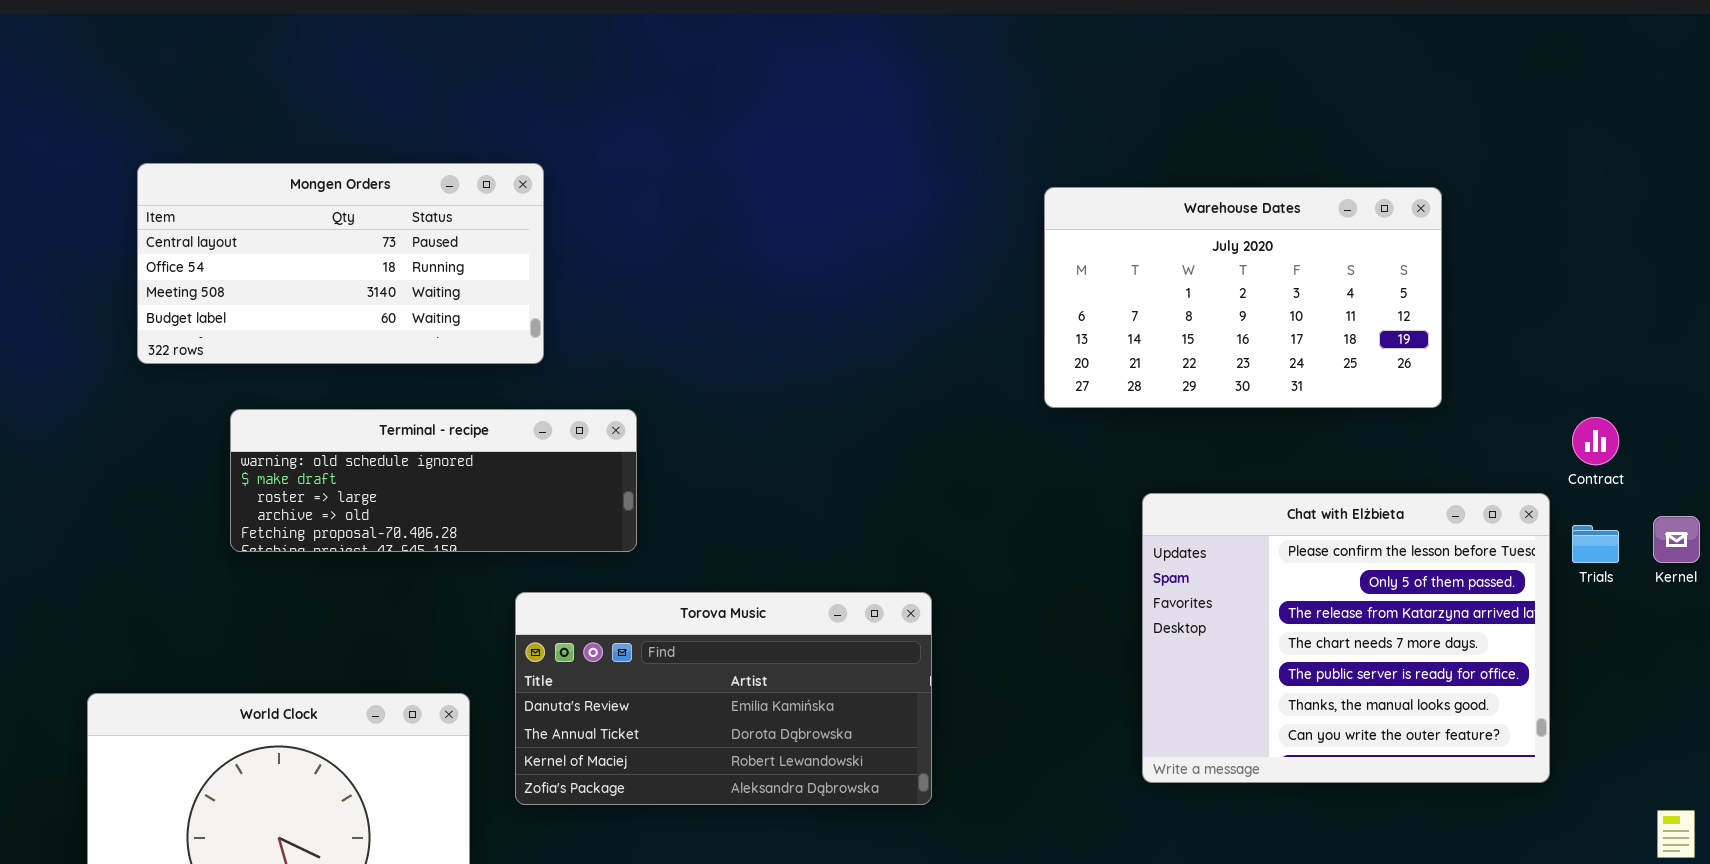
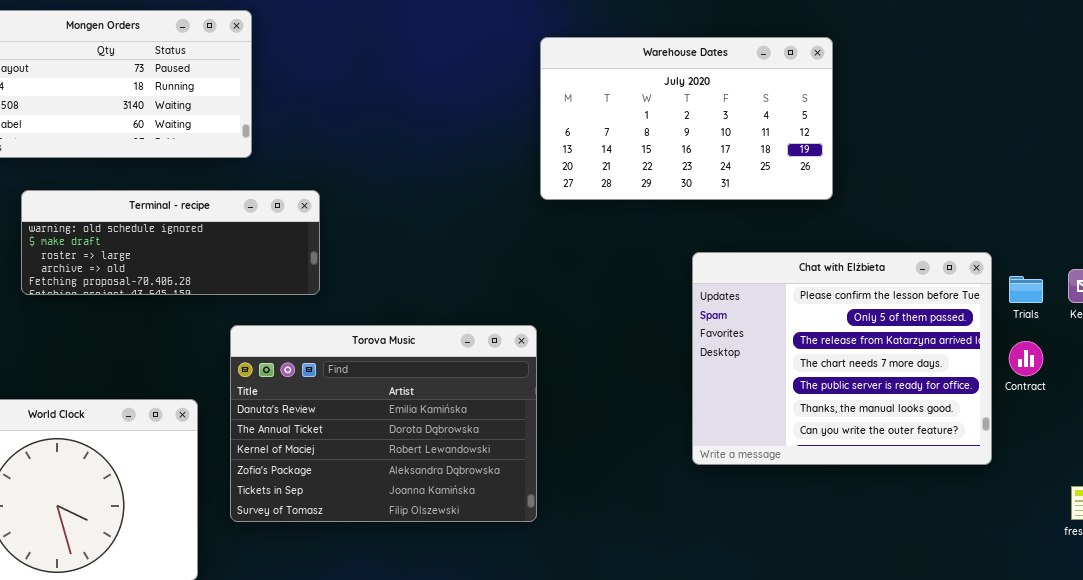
Warehouse Dates: [1044,187,1442,408] -> [540,37,833,200], moved
Contract: [1572,417,1619,465] -> [1009,341,1043,376], moved
Torova Music: [515,592,932,805] -> [230,325,537,522], resized

